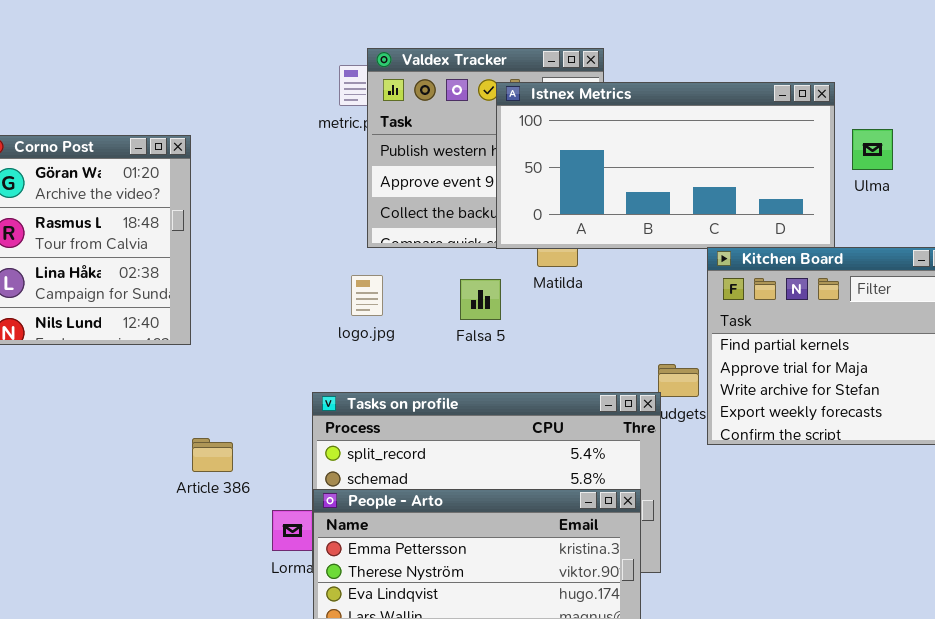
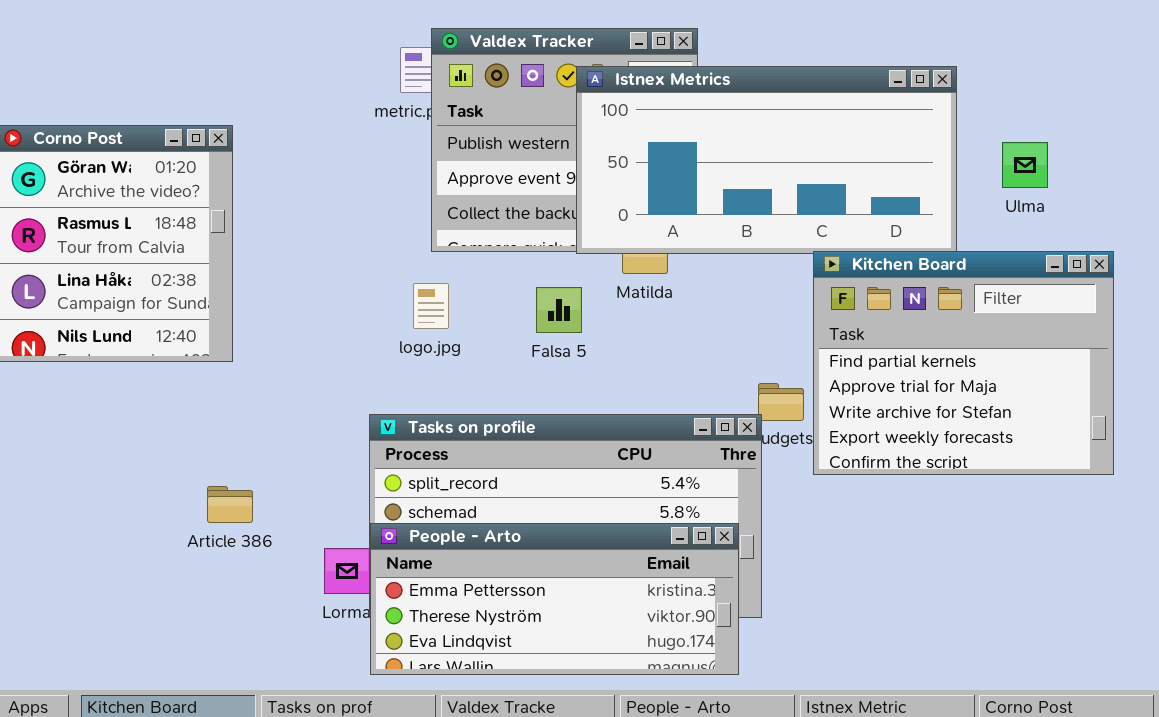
Ulma: [852,129,893,170] -> [1002,142,1048,188], moved
Article 386: [192,438,233,472] -> [207,486,253,523], moved

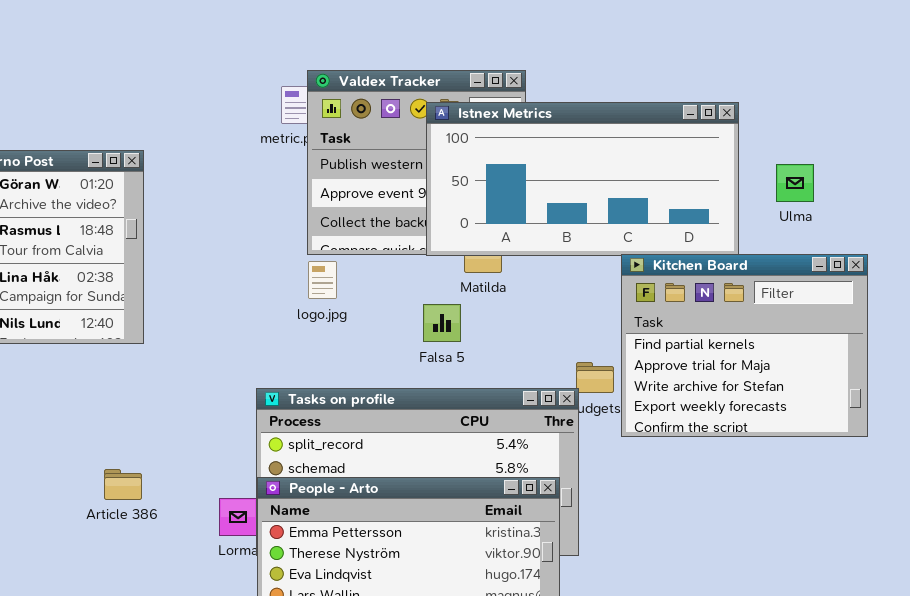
logo.jpg: [413,283,449,329] -> [308,261,337,299], moved
Falsa 5: [536,287,582,333] -> [423,304,461,342], moved
Article 386: [207,486,253,523] -> [104,469,142,500], moved

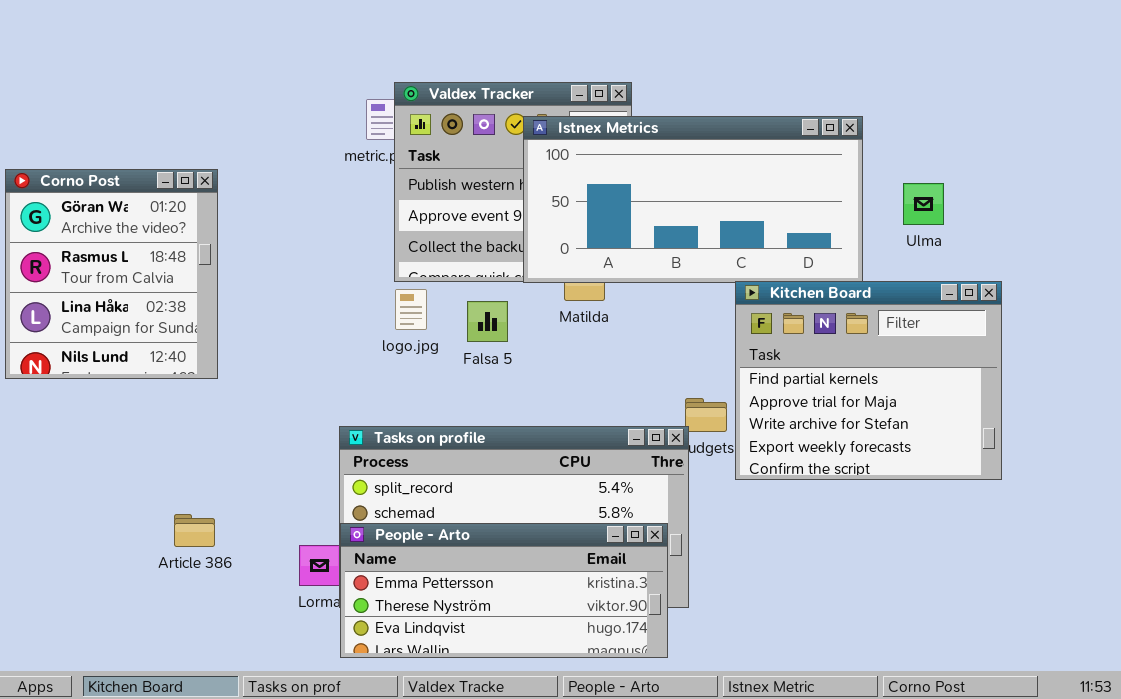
Falsa 5: [423,304,461,342] -> [467,301,508,342], moved

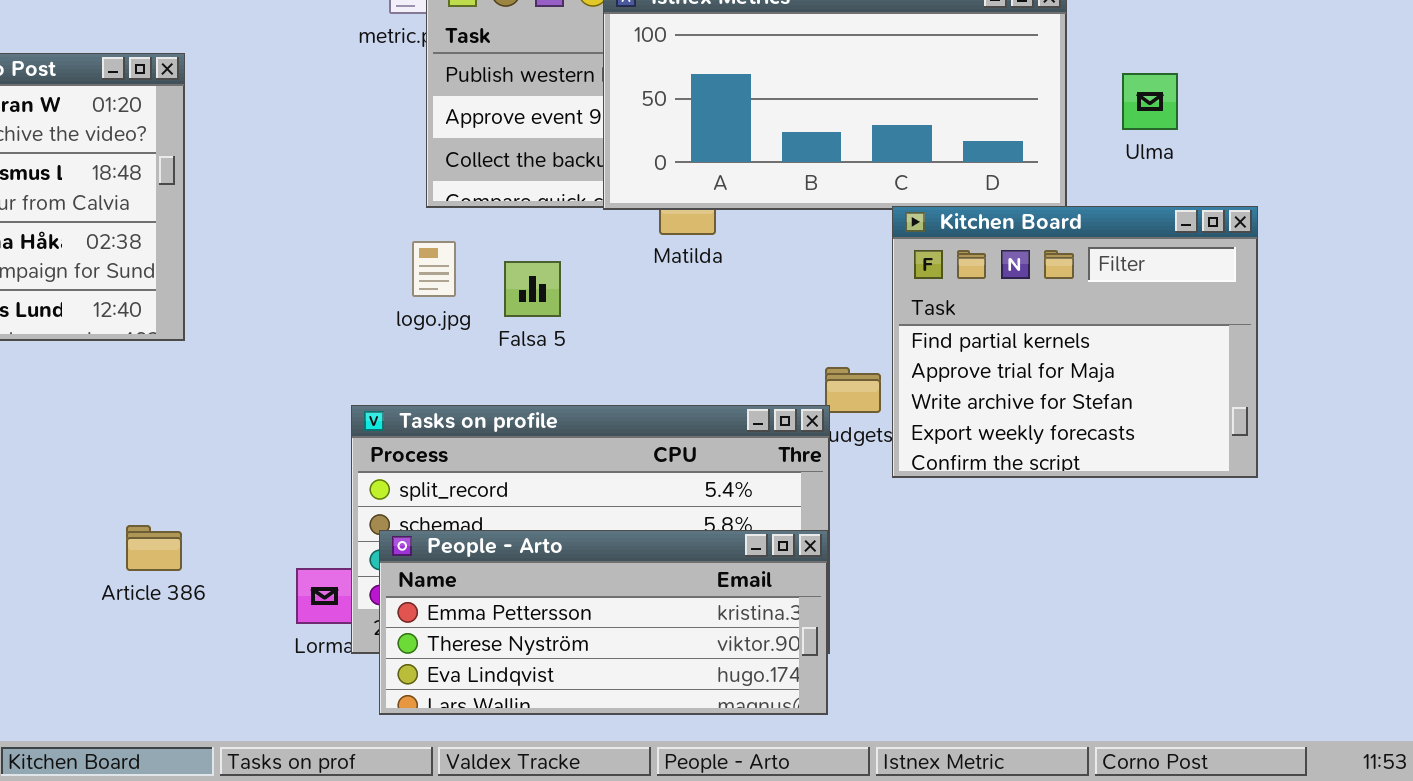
logo.jpg: [395,289,427,330] -> [412,241,456,297], moved
Falsa 5: [467,301,508,342] -> [504,261,561,317], moved
People - Arto: [340,523,668,658] -> [379,530,828,715], moved

